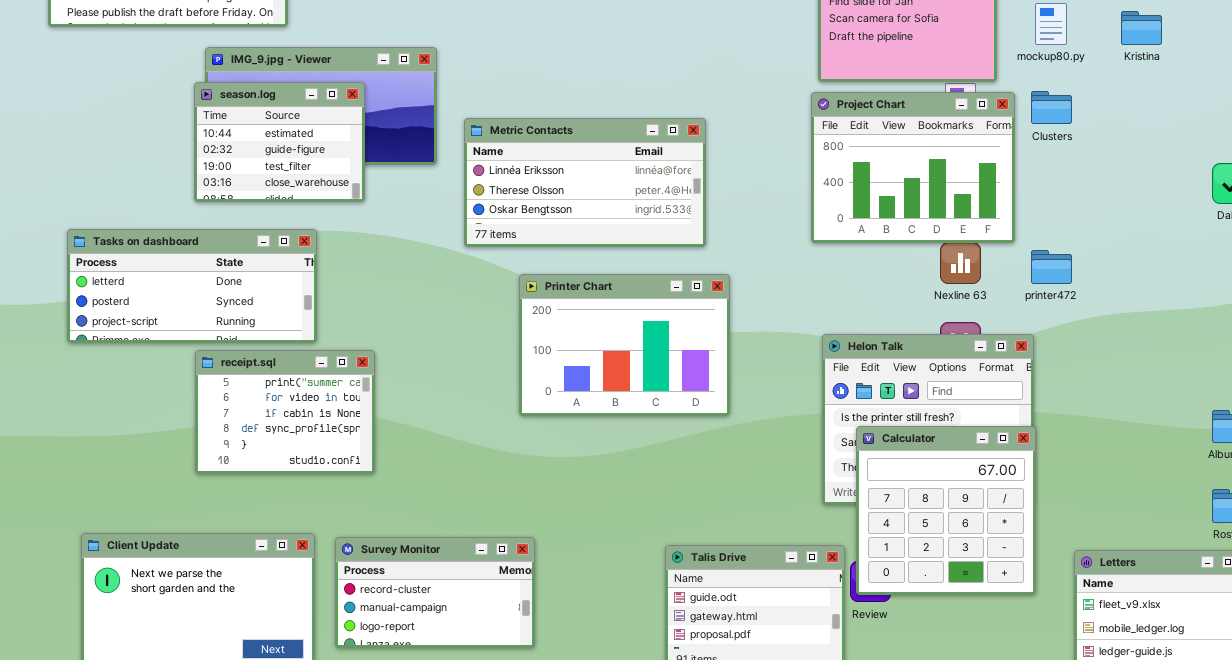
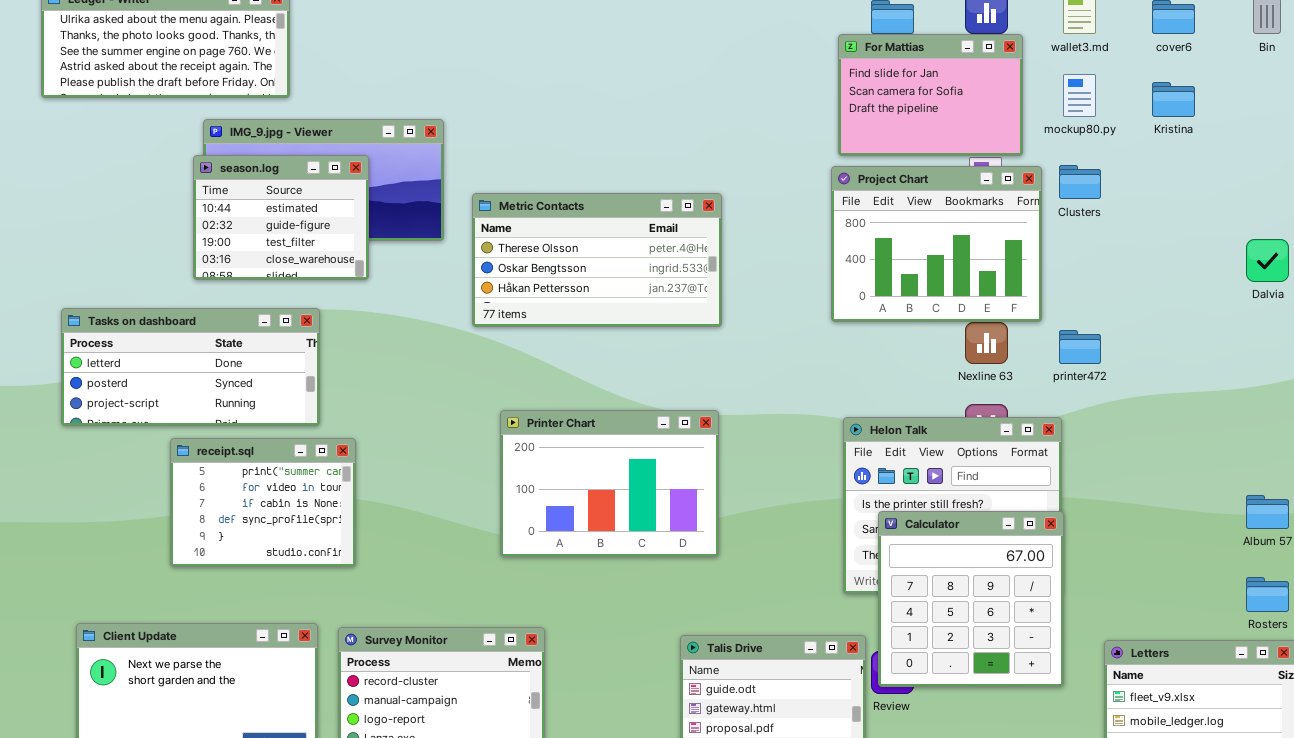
Metric Contacts: [464,118,706,247] -> [472,193,722,327], scrolled down 1 row
Printer Chart: [519,274,730,416] -> [500,410,719,557], moved
receipt.sql: [195,350,375,474] -> [170,438,356,567], moved

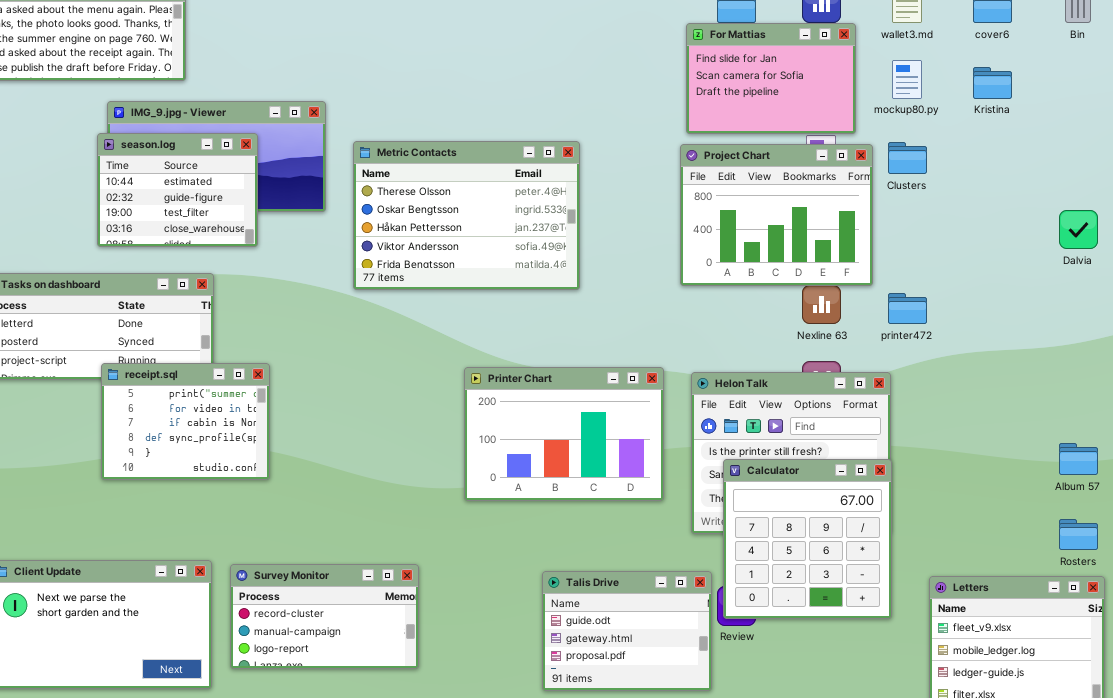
Metric Contacts: [472,193,722,327] -> [353,141,580,290], resized
Printer Chart: [500,410,719,557] -> [464,367,664,501], moved
receipt.sql: [170,438,356,567] -> [101,363,270,480], moved

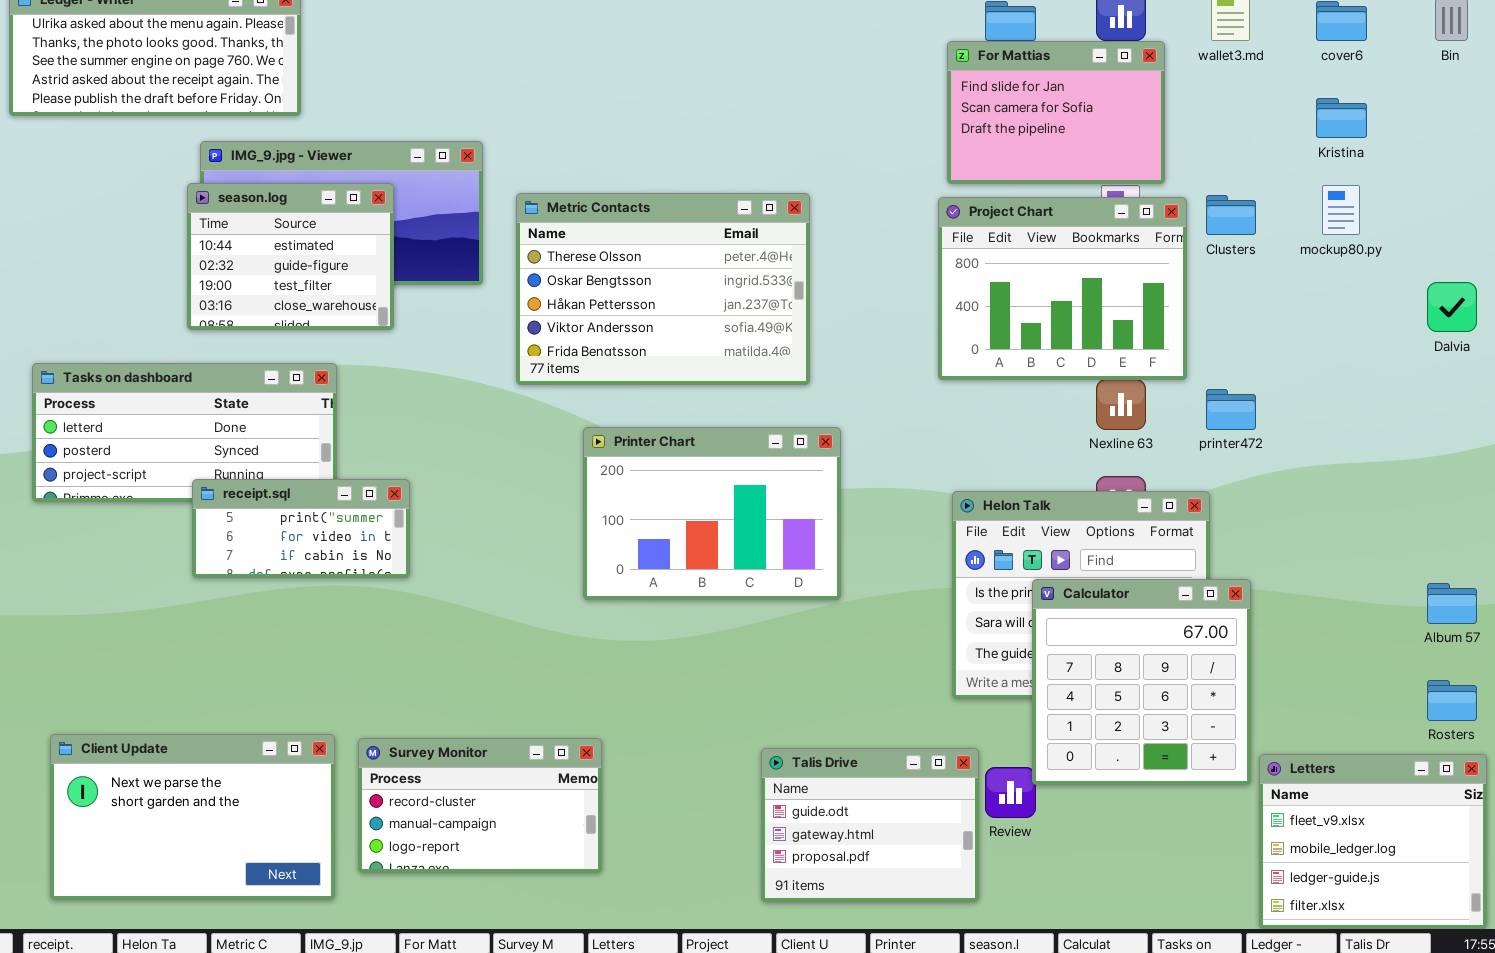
mockup80.py: [892,60,922,99] -> [1322,185,1360,235], moved
receipt.sql: [101,363,270,480] -> [192,479,410,578], resized
Printer Chart: [464,367,664,501] -> [583,427,841,600], moved
Calculator: [723,459,892,619] -> [1032,579,1251,785], moved

